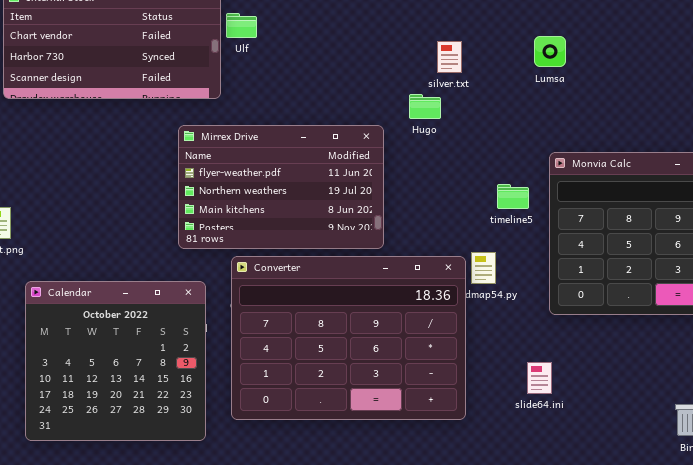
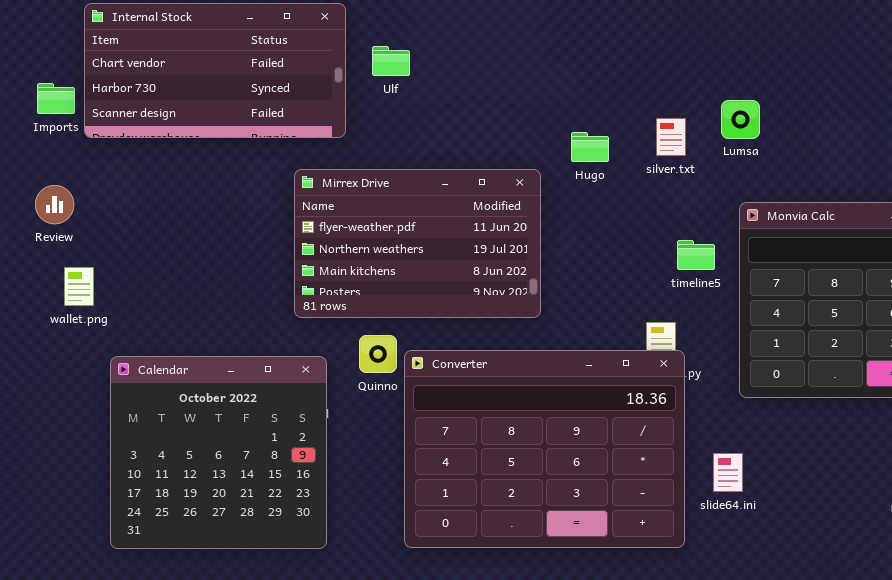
Ulf: [226,13,257,38] -> [372,46,410,76], moved
Lumsa: [534,36,566,67] -> [721,100,760,139], moved
silver.txt: [437,41,462,73] -> [656,118,686,156], moved
Converter: [231,256,466,420] -> [404,350,685,548], moved

